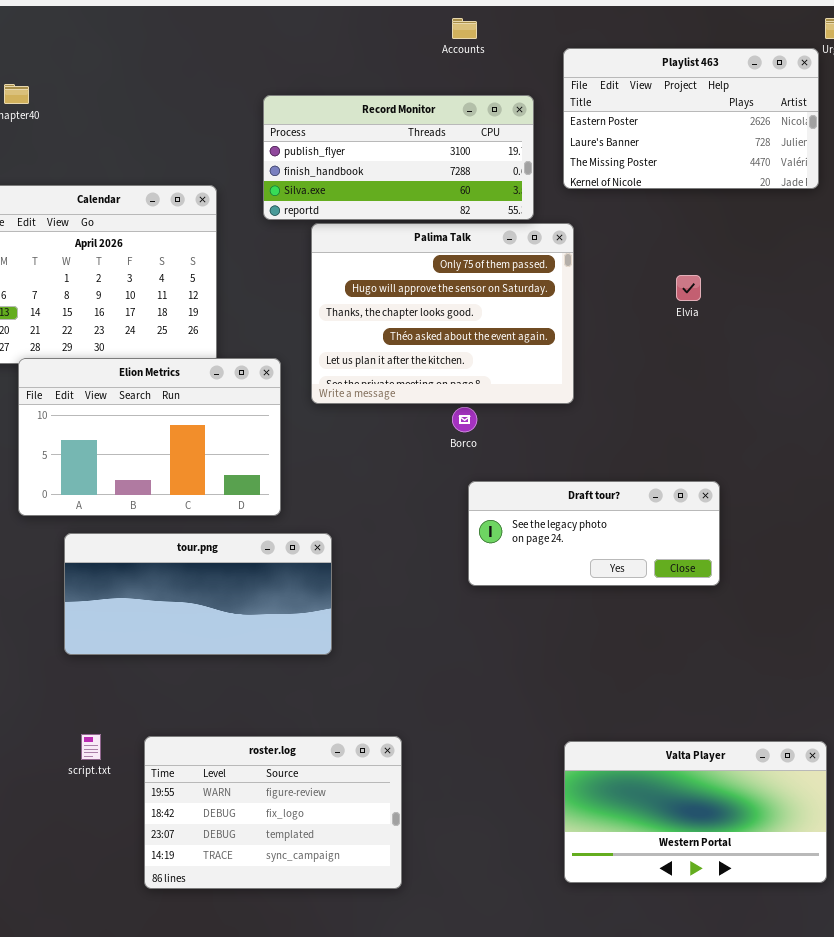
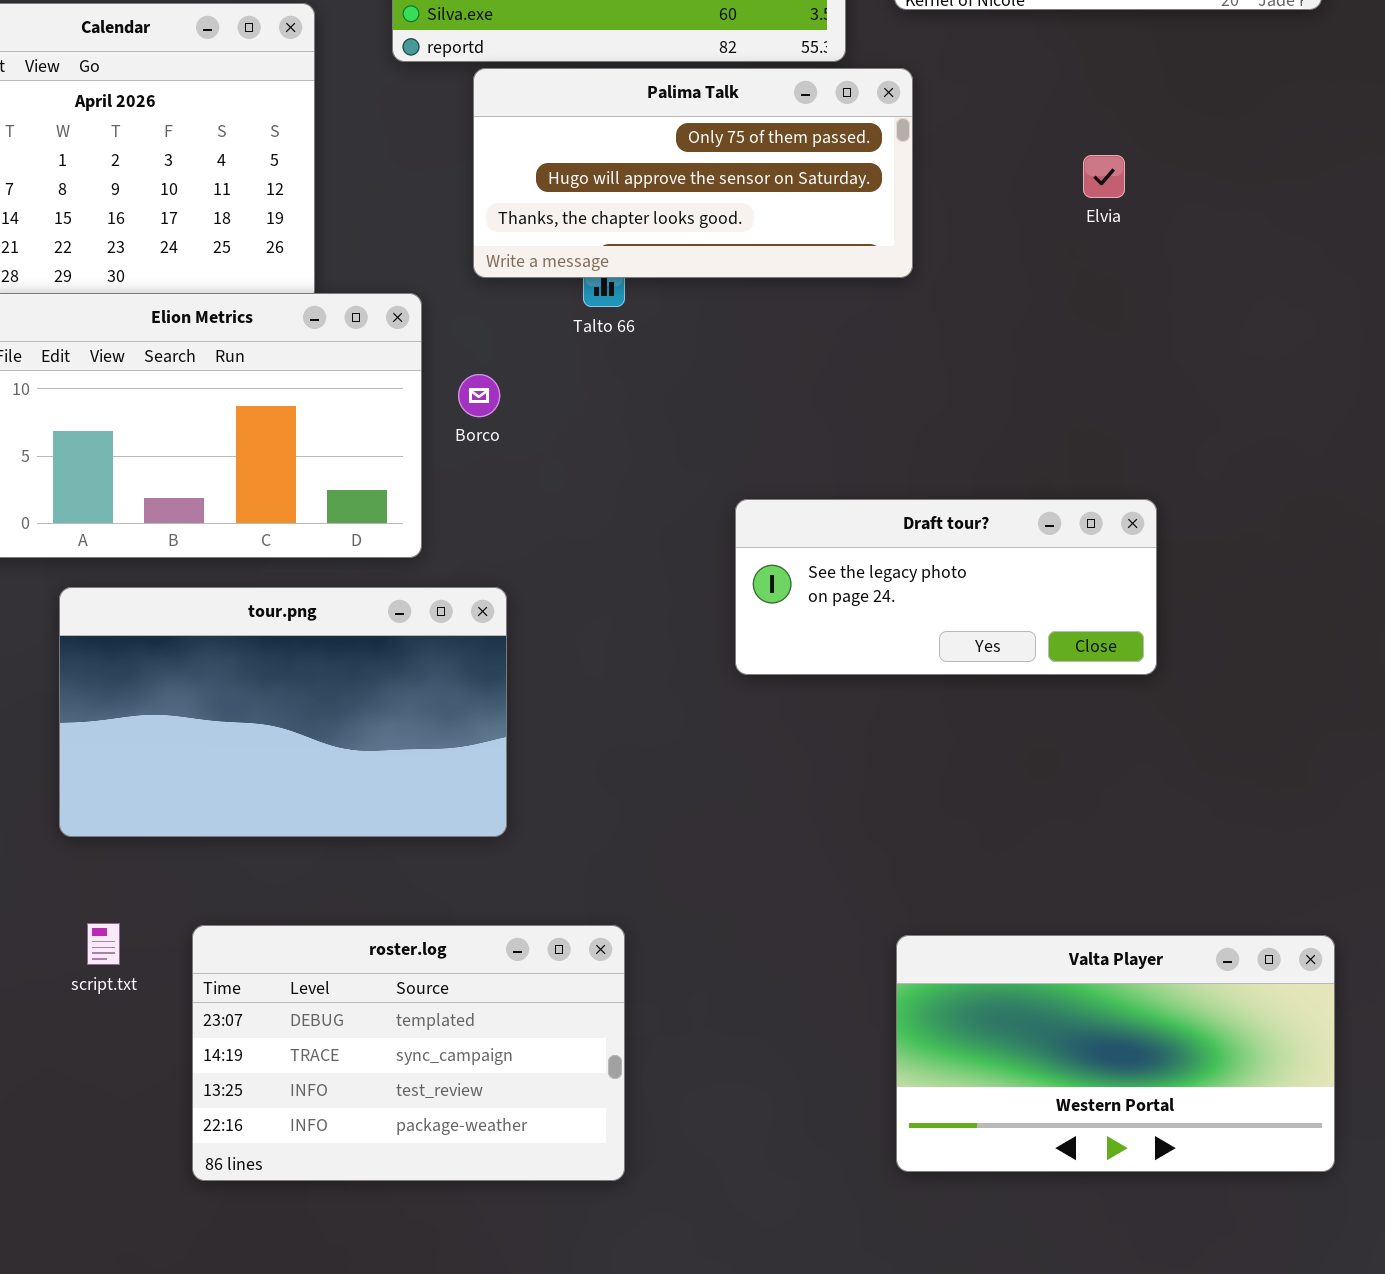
Palima Talk: [311,223,574,404] -> [473,68,913,278], resized
Borco: [452,407,477,432] -> [458,374,500,417], moved
tour.png: [64,533,332,655] -> [59,587,507,837], resized
roster.log: [144,736,402,889] -> [192,925,625,1181], scrolled down 2 rows

